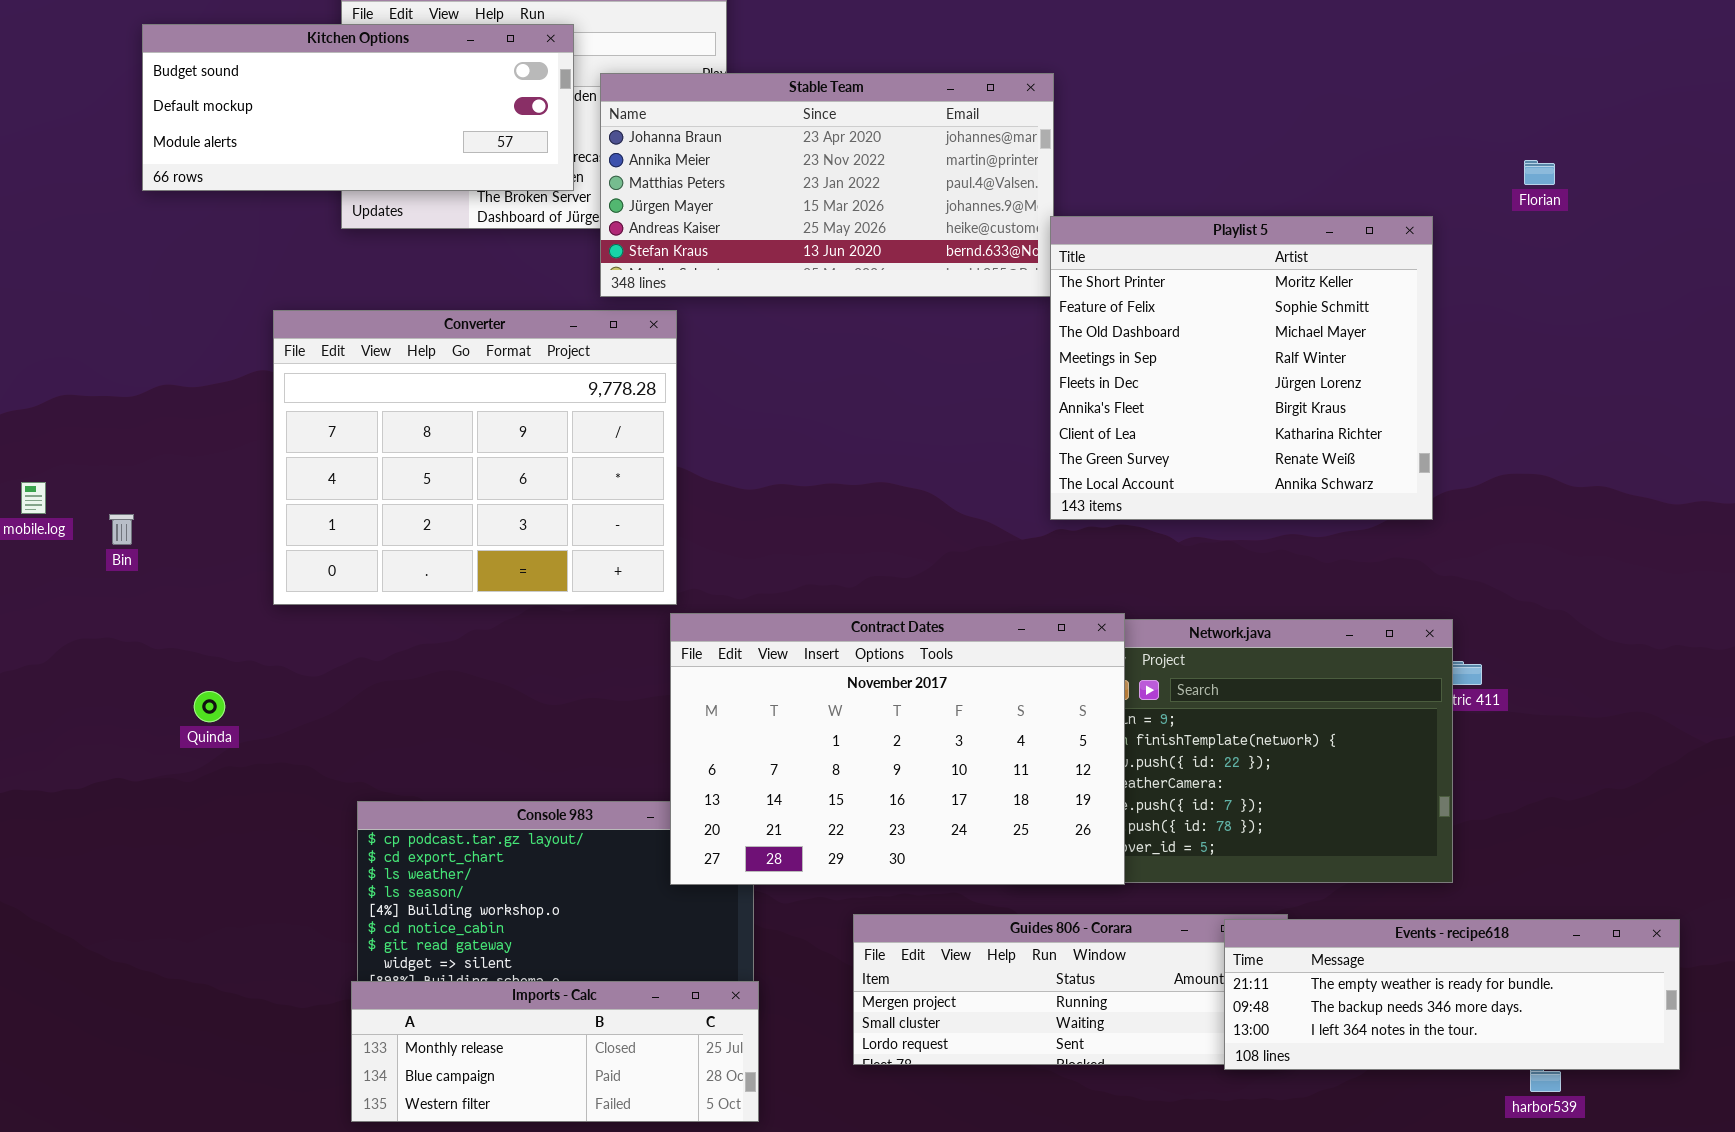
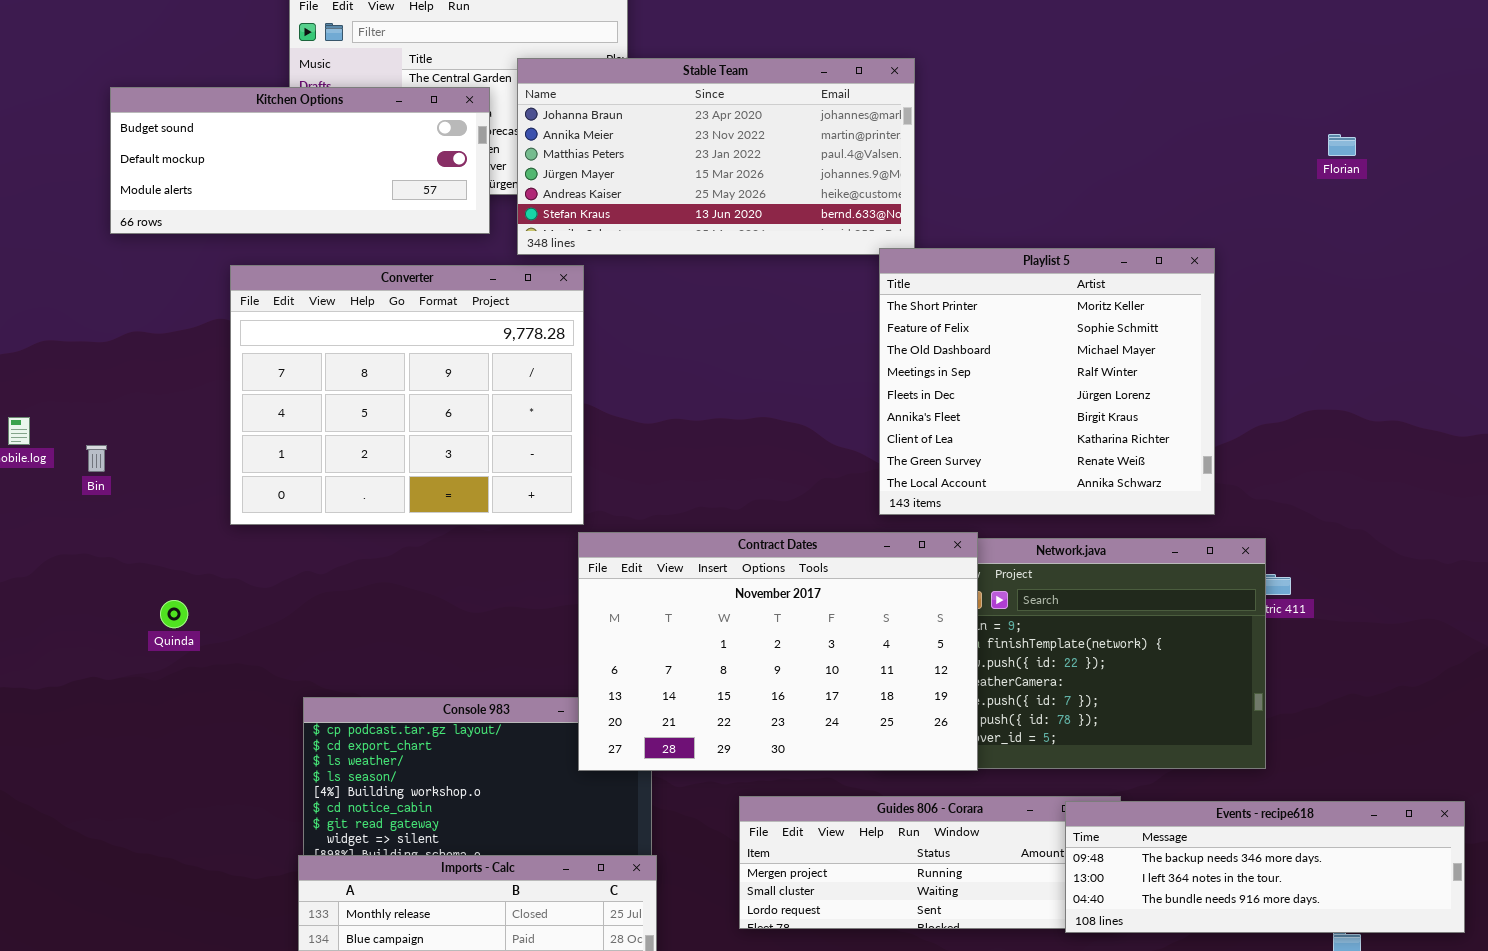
Kitchen Options: [142,24,574,191] -> [110,87,490,234], moved
Playlist 5: [1050,216,1433,520] -> [879,248,1215,515], moved
Events - recipe618: [1224,919,1680,1070] -> [1065,801,1465,933], scrolled down 1 row

